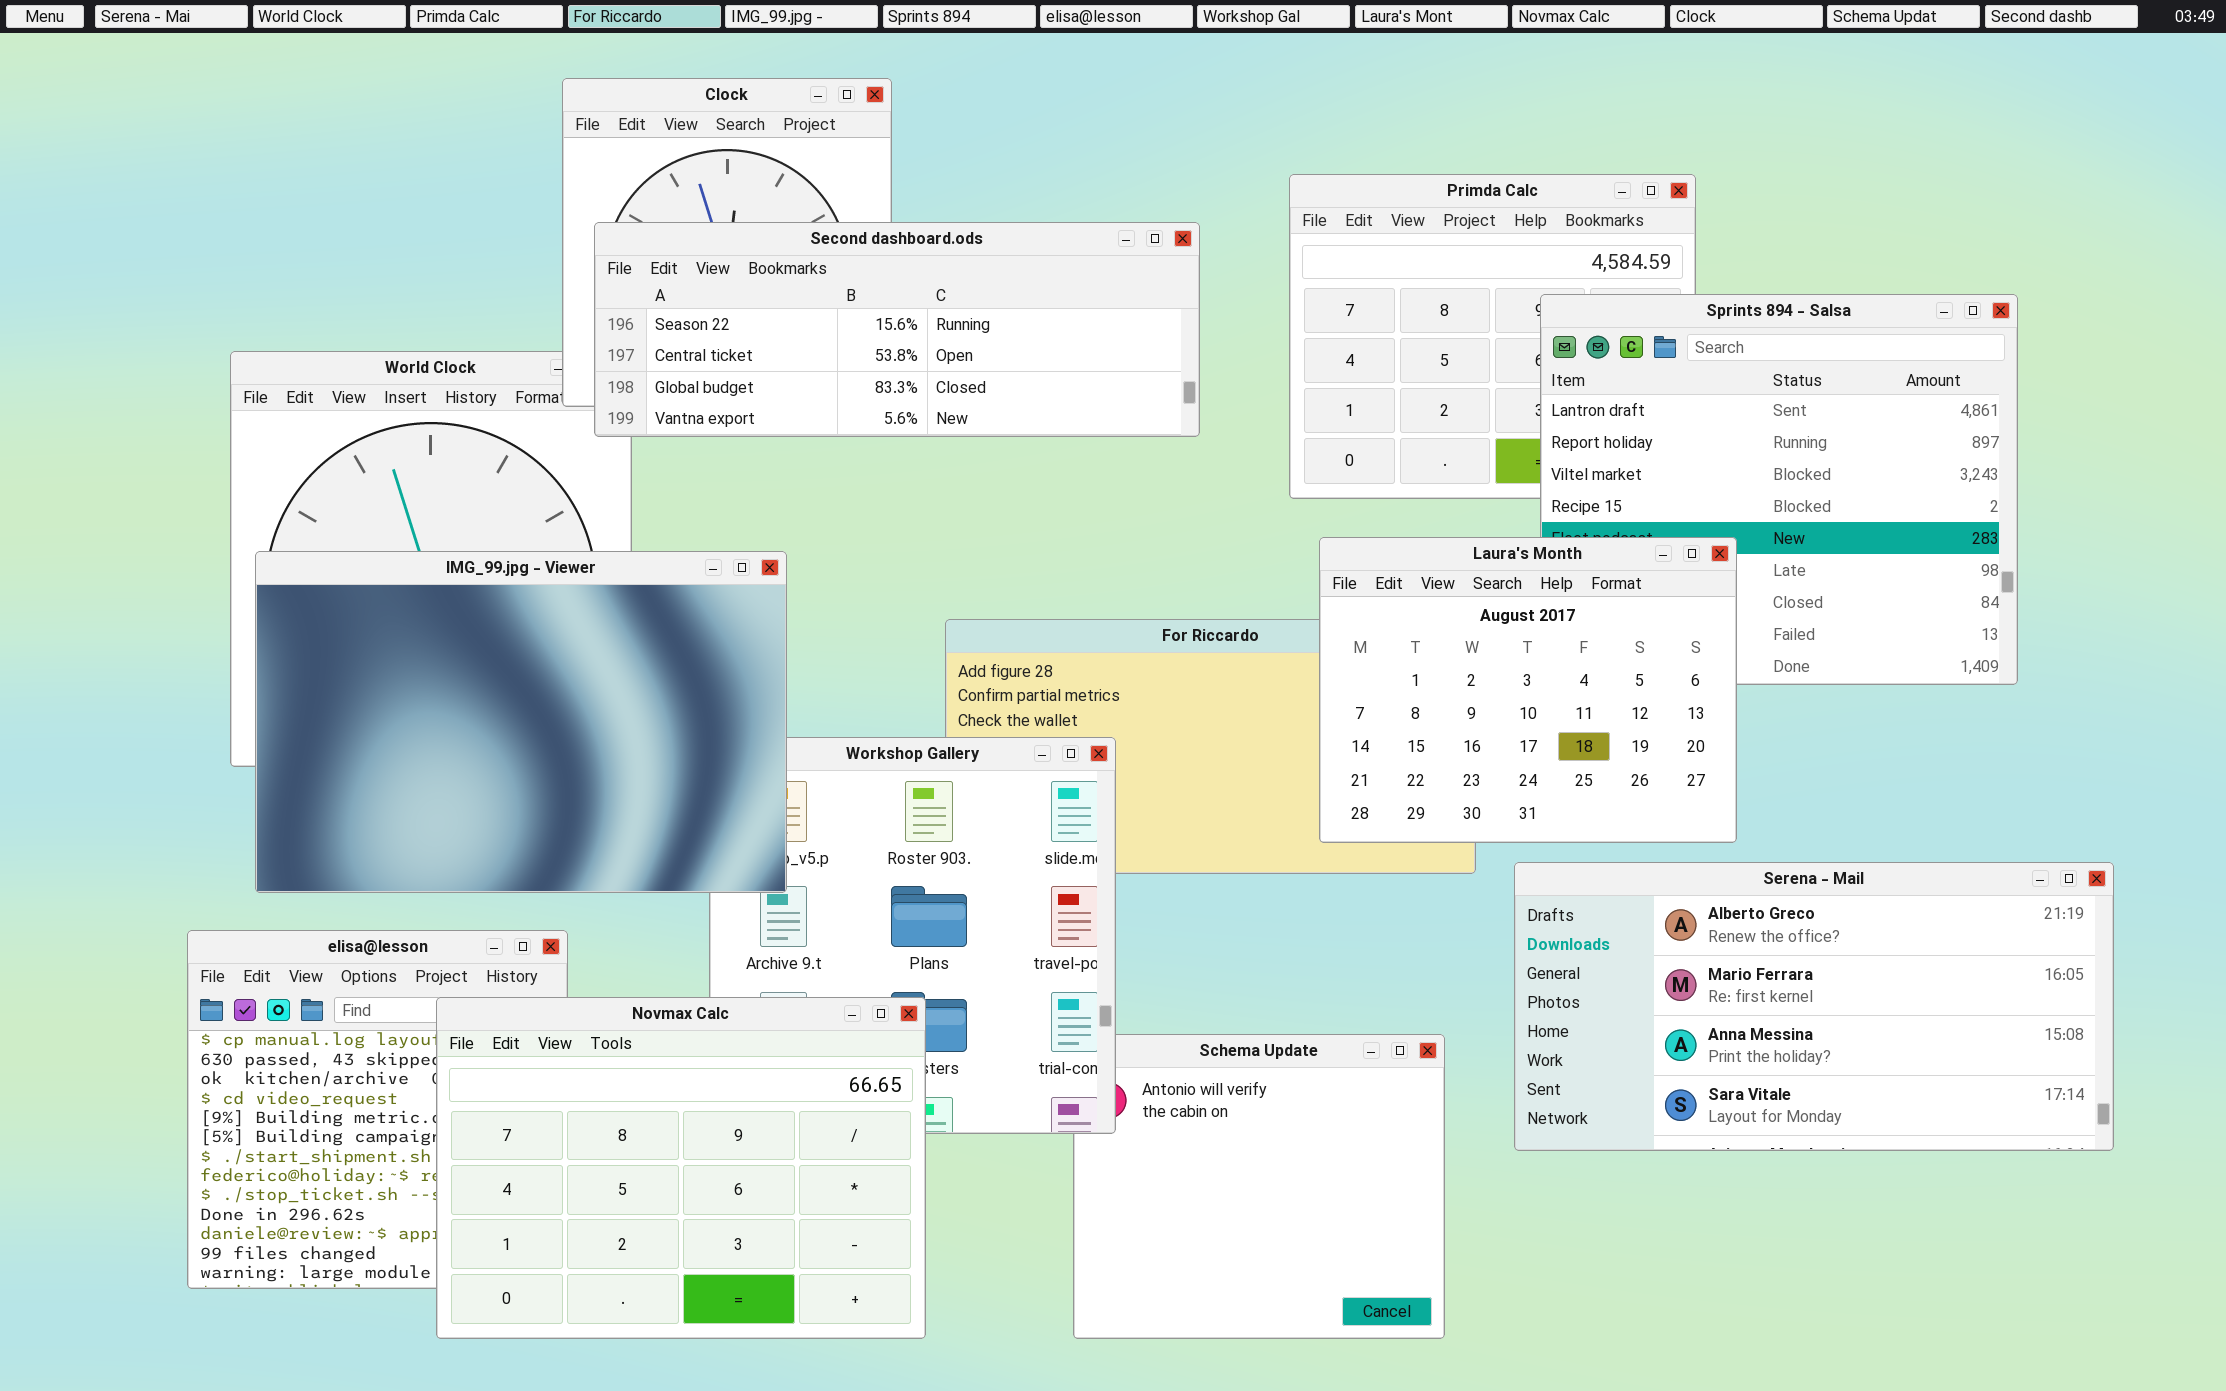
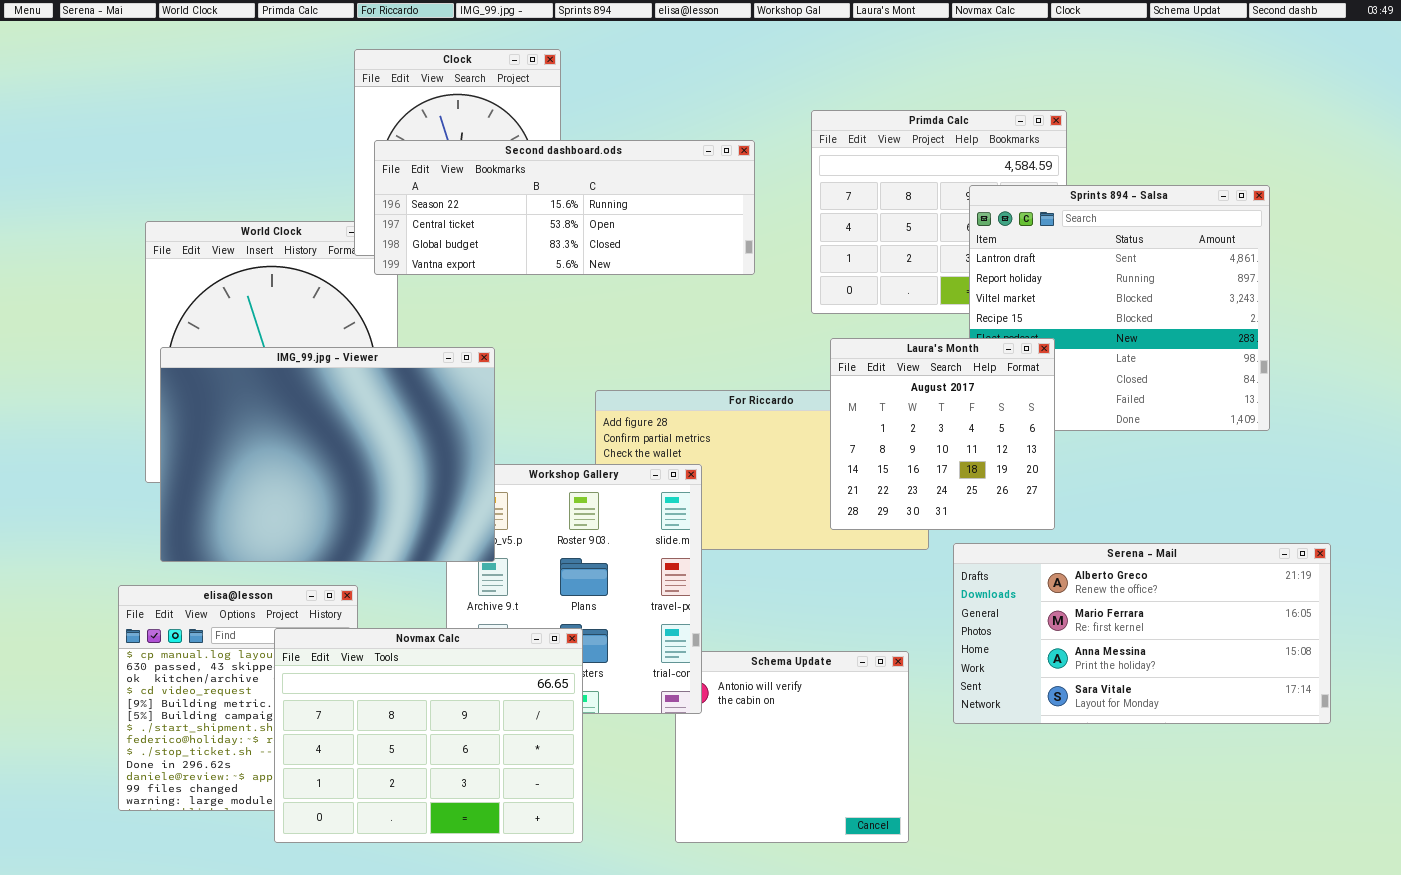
Laura's Month: [1319,537,1737,843] -> [830,338,1055,530], resized

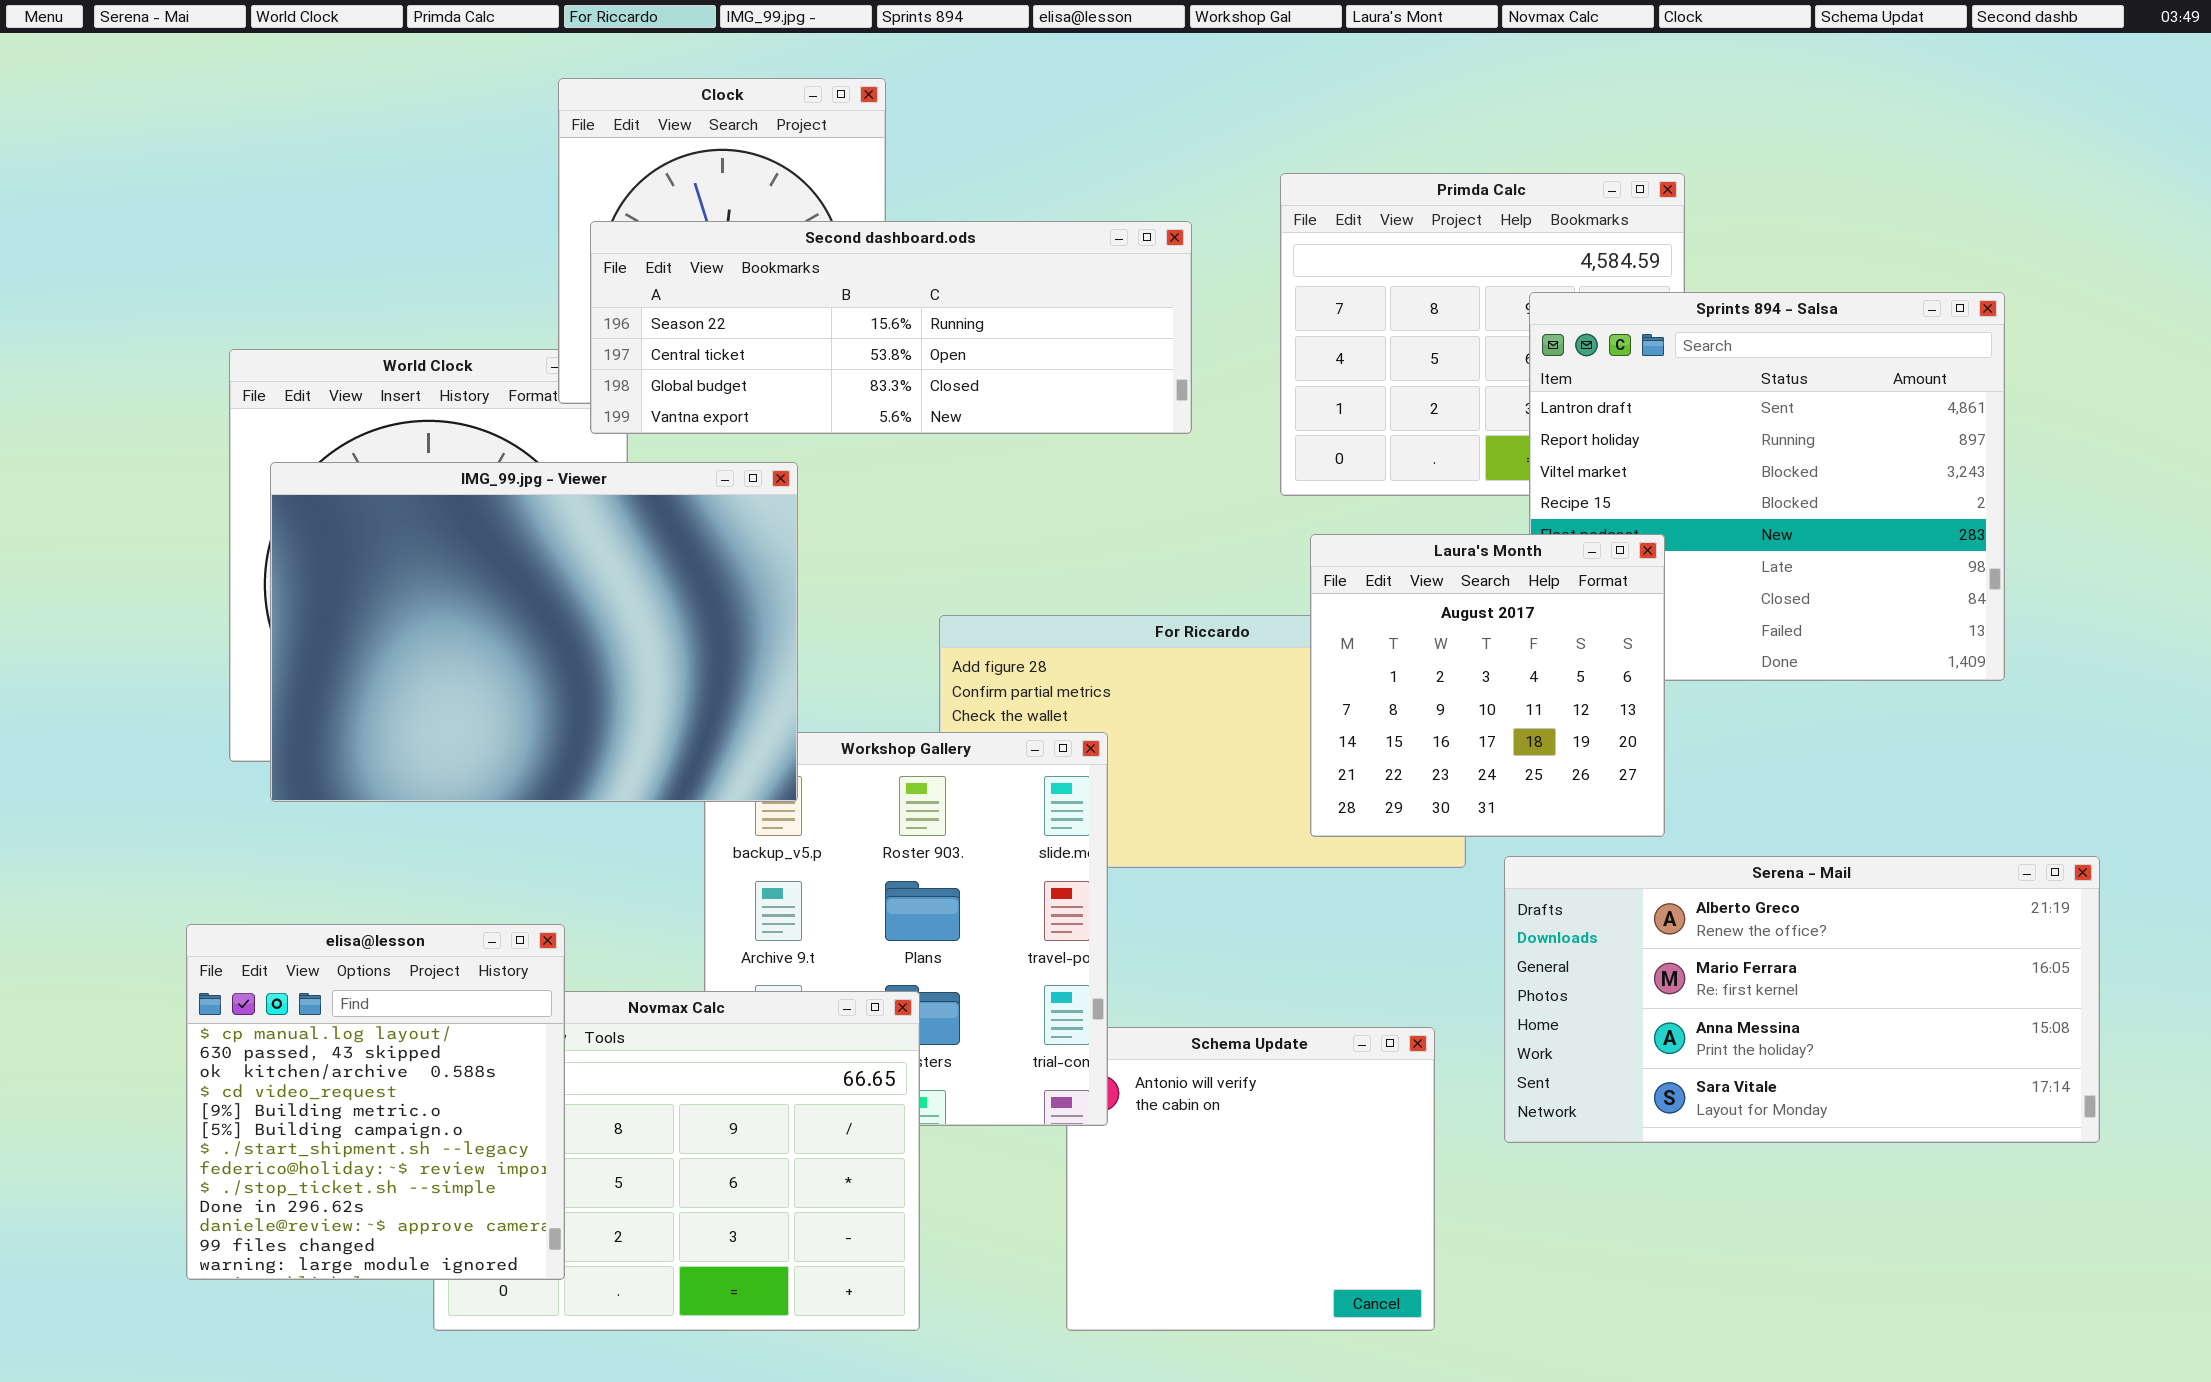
IMG_99.jpg - Viewer: [160,347,495,562] -> [270,462,798,802], moved
elisa@lesson: [118,585,358,811] -> [186,924,565,1280], raised

